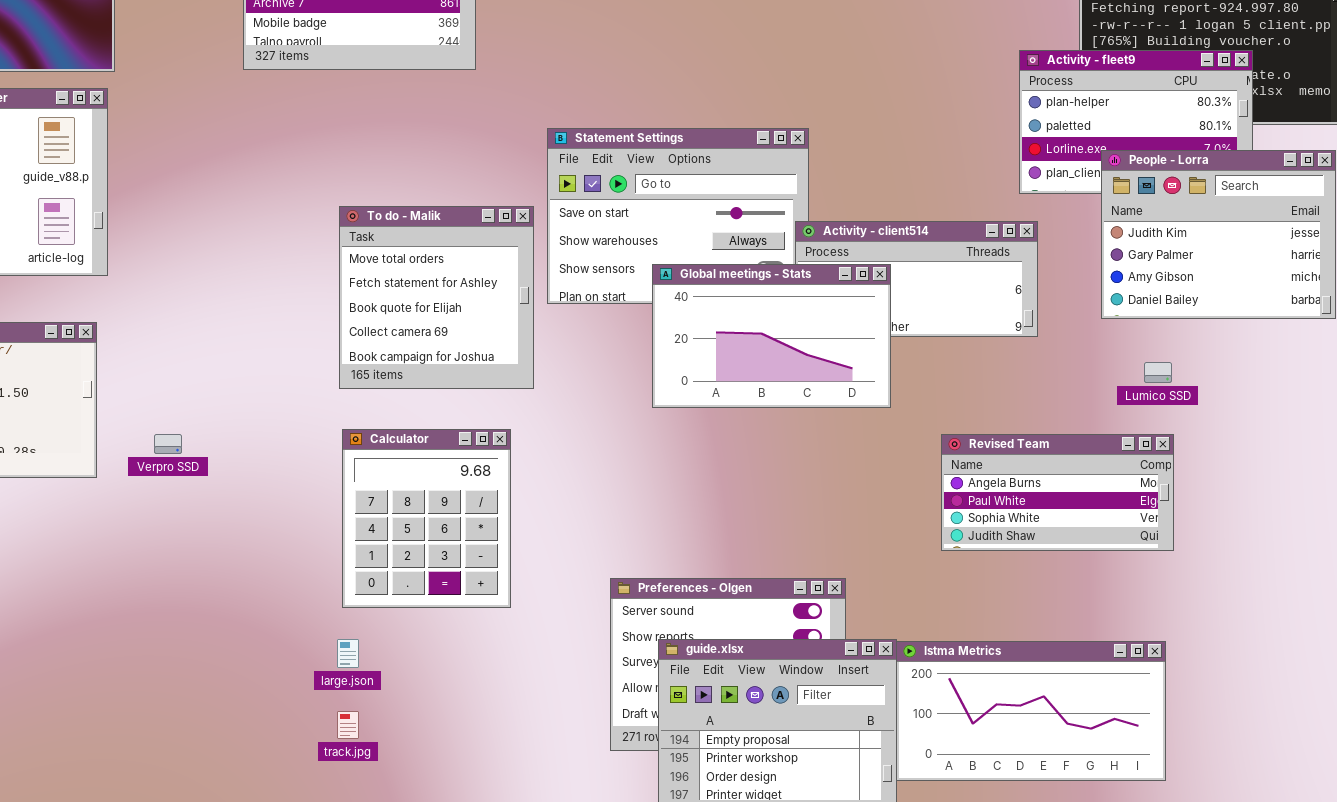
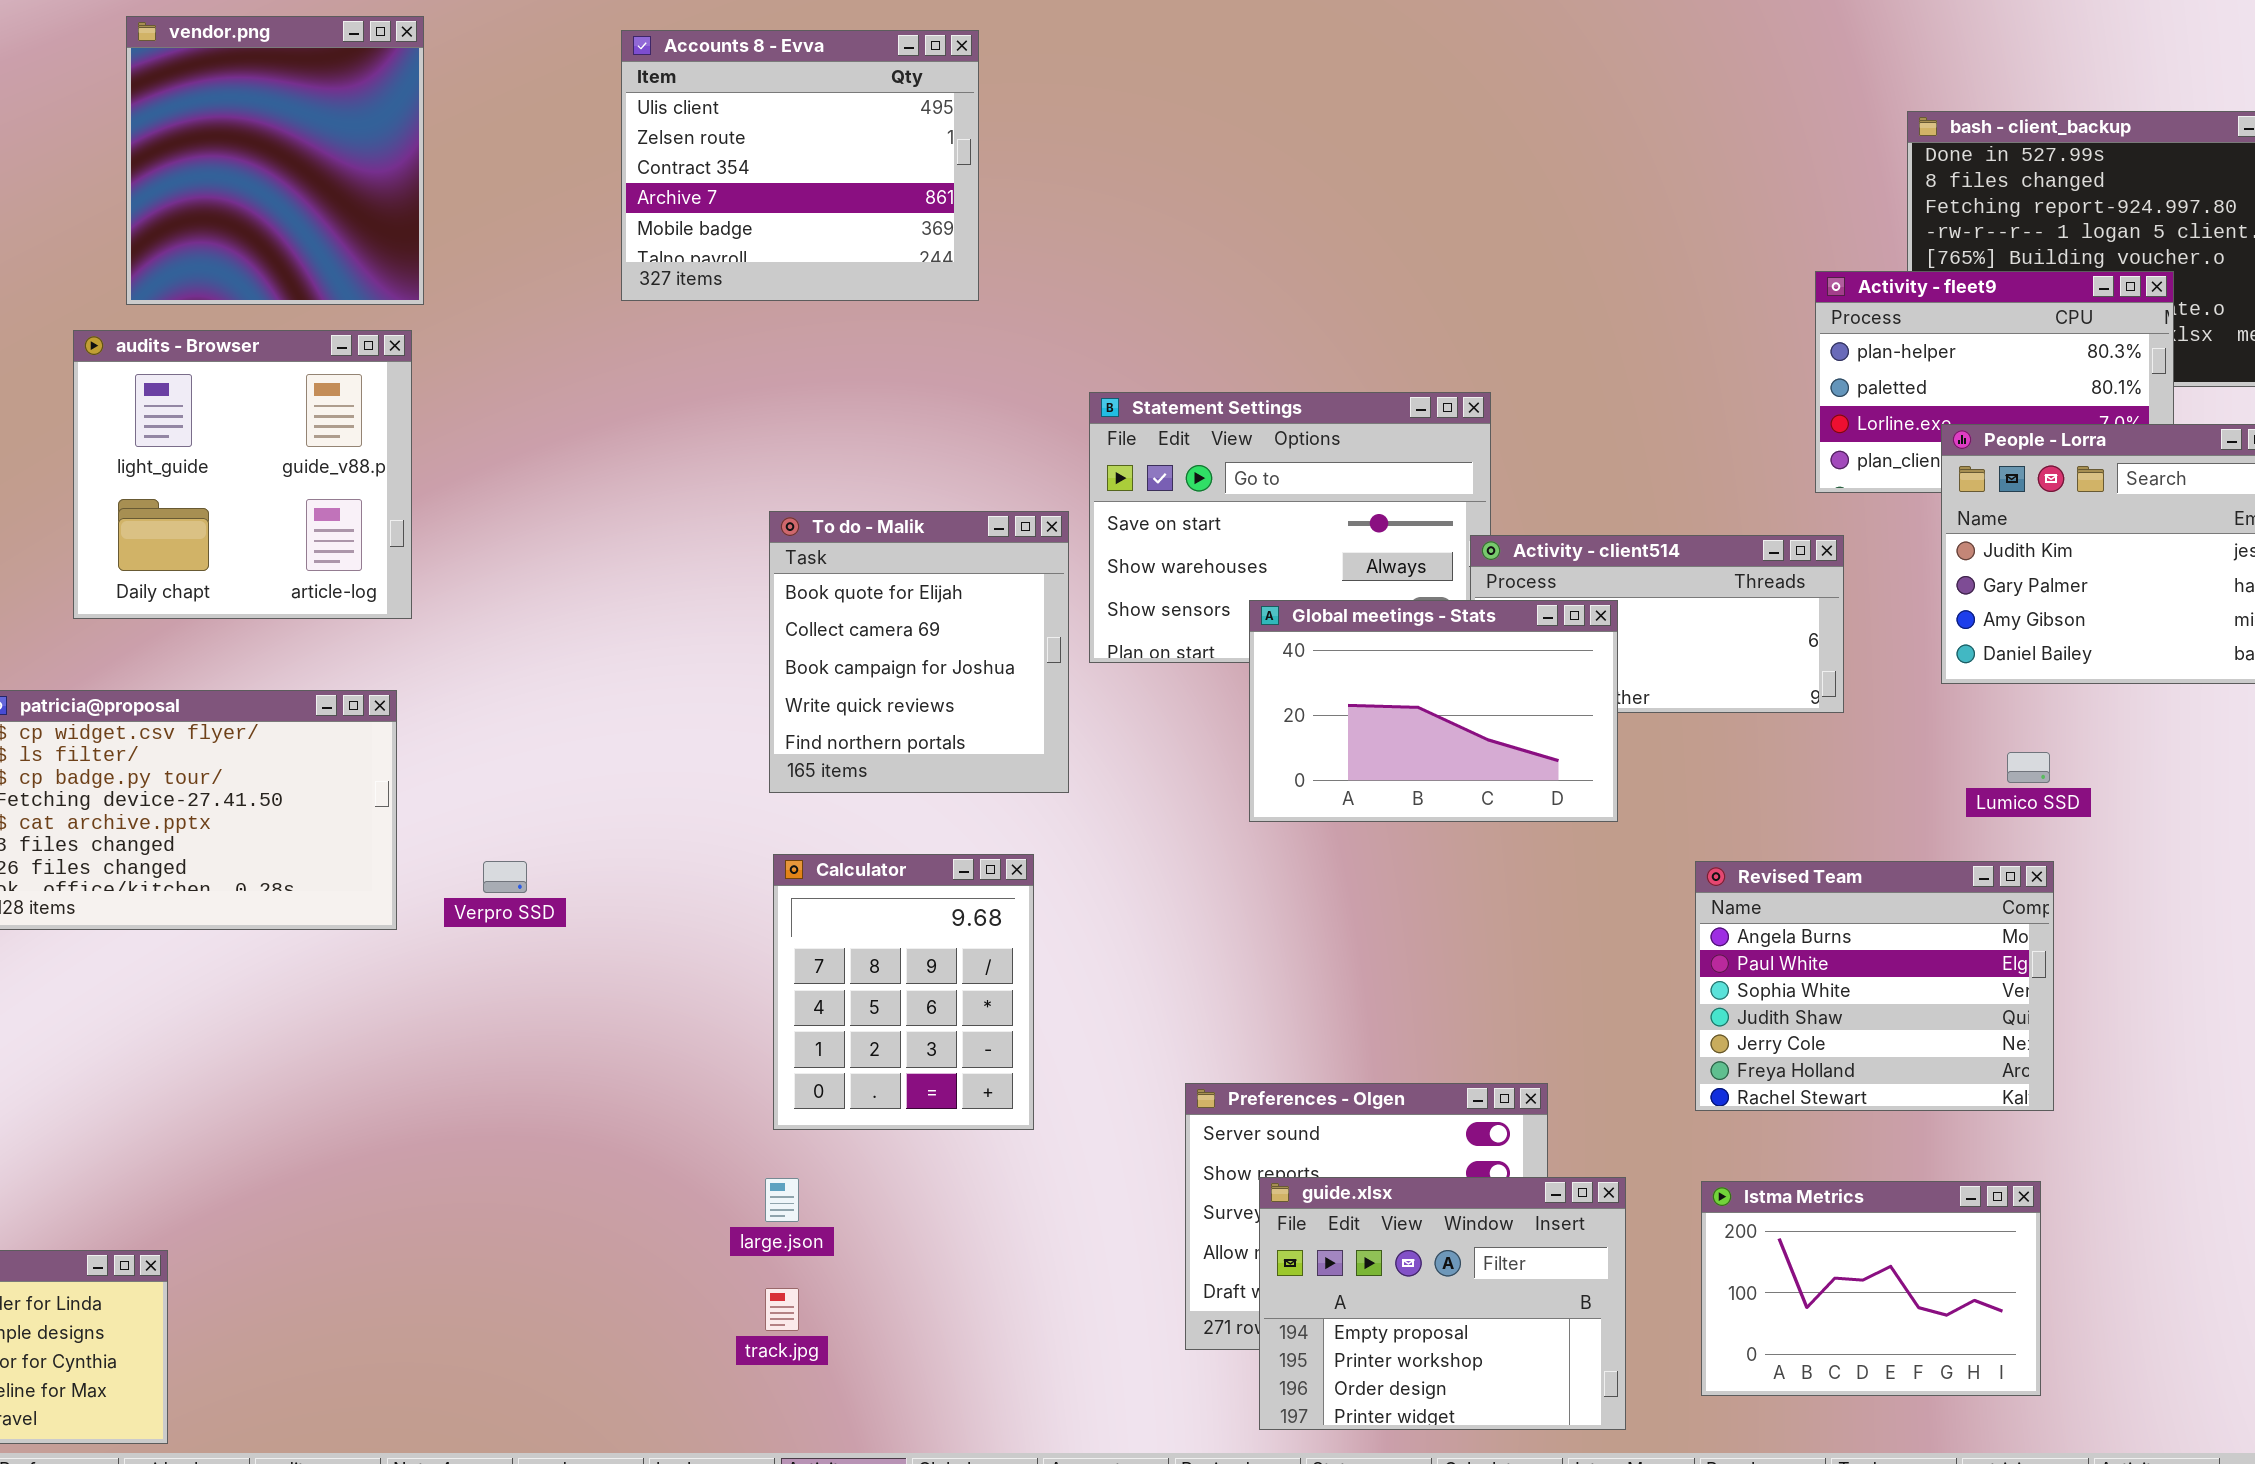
To do - Malik: [339,206,534,389] -> [769,511,1069,793], scrolled down 2 rows
Revised Team: [941,434,1174,551] -> [1695,861,2054,1111], resized
Istma Metrics: [896,641,1166,781] -> [1701,1181,2041,1396], resized

